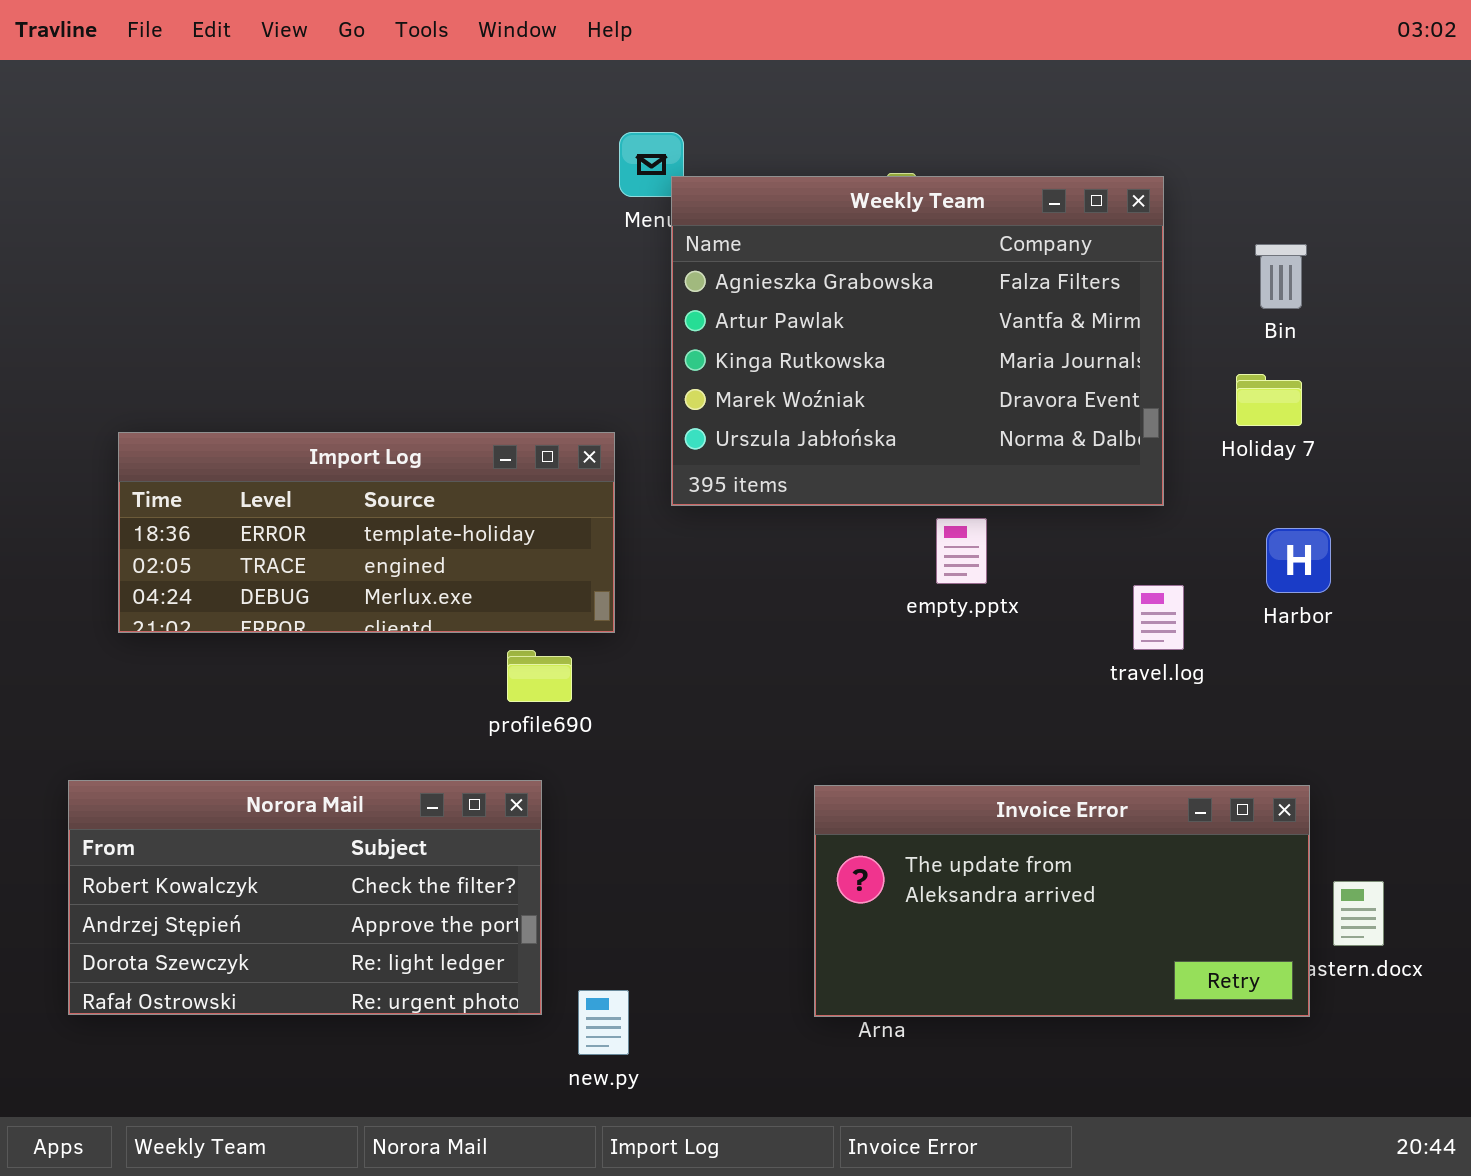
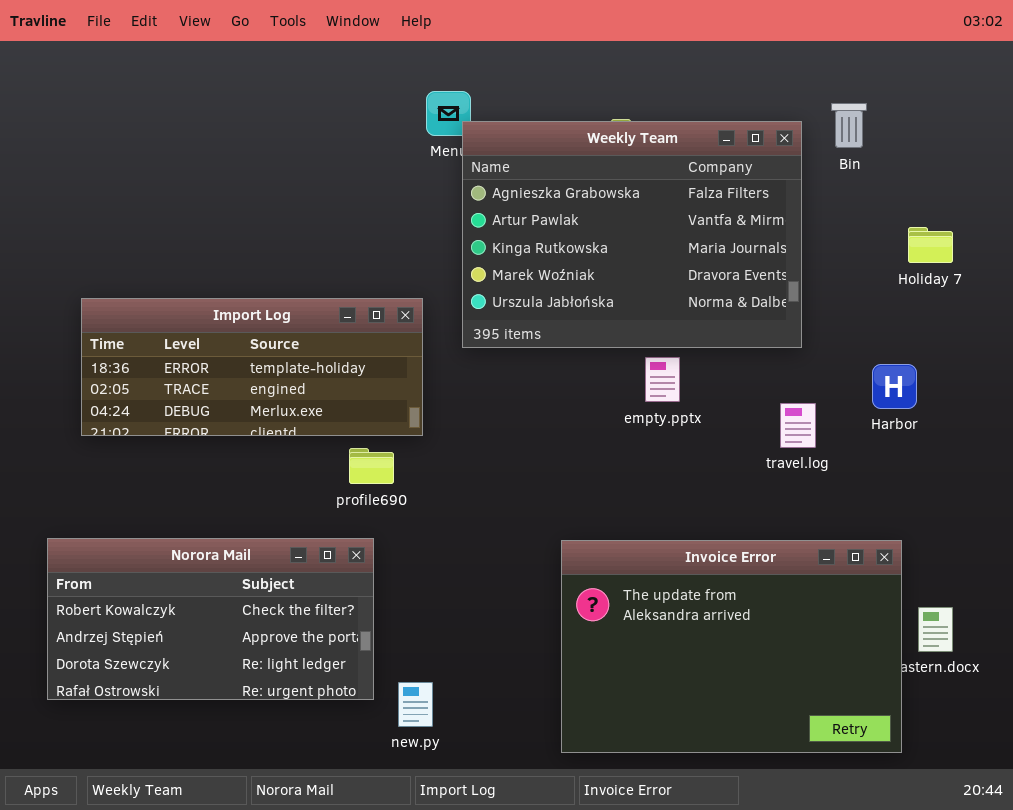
Bin: [1255,244,1307,309] -> [831,103,867,148], moved
Holiday 7: [1236,374,1302,426] -> [908,227,953,263], moved
Invoice Error: [814,785,1310,1017] -> [561,540,902,753], resized

